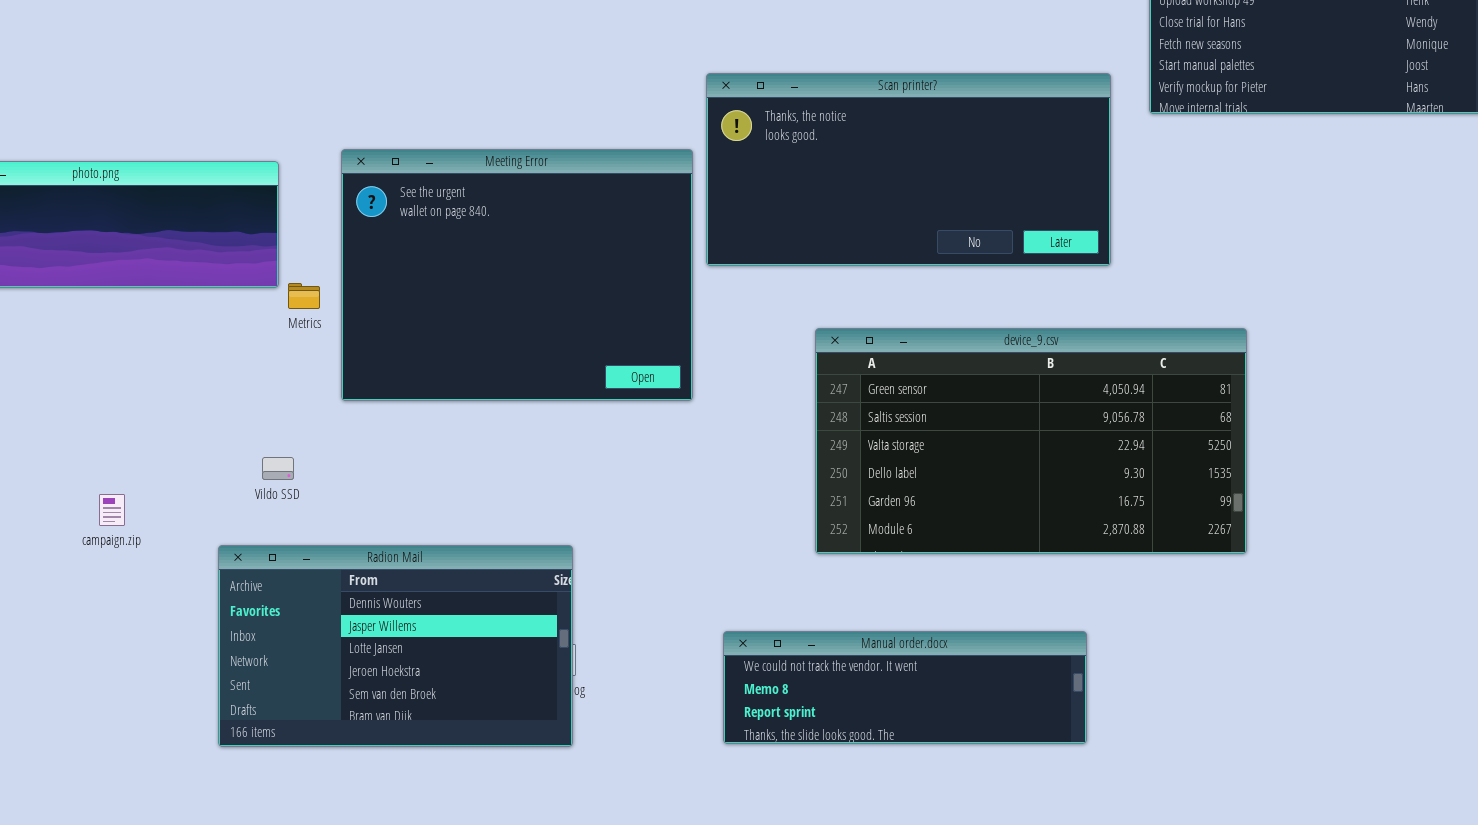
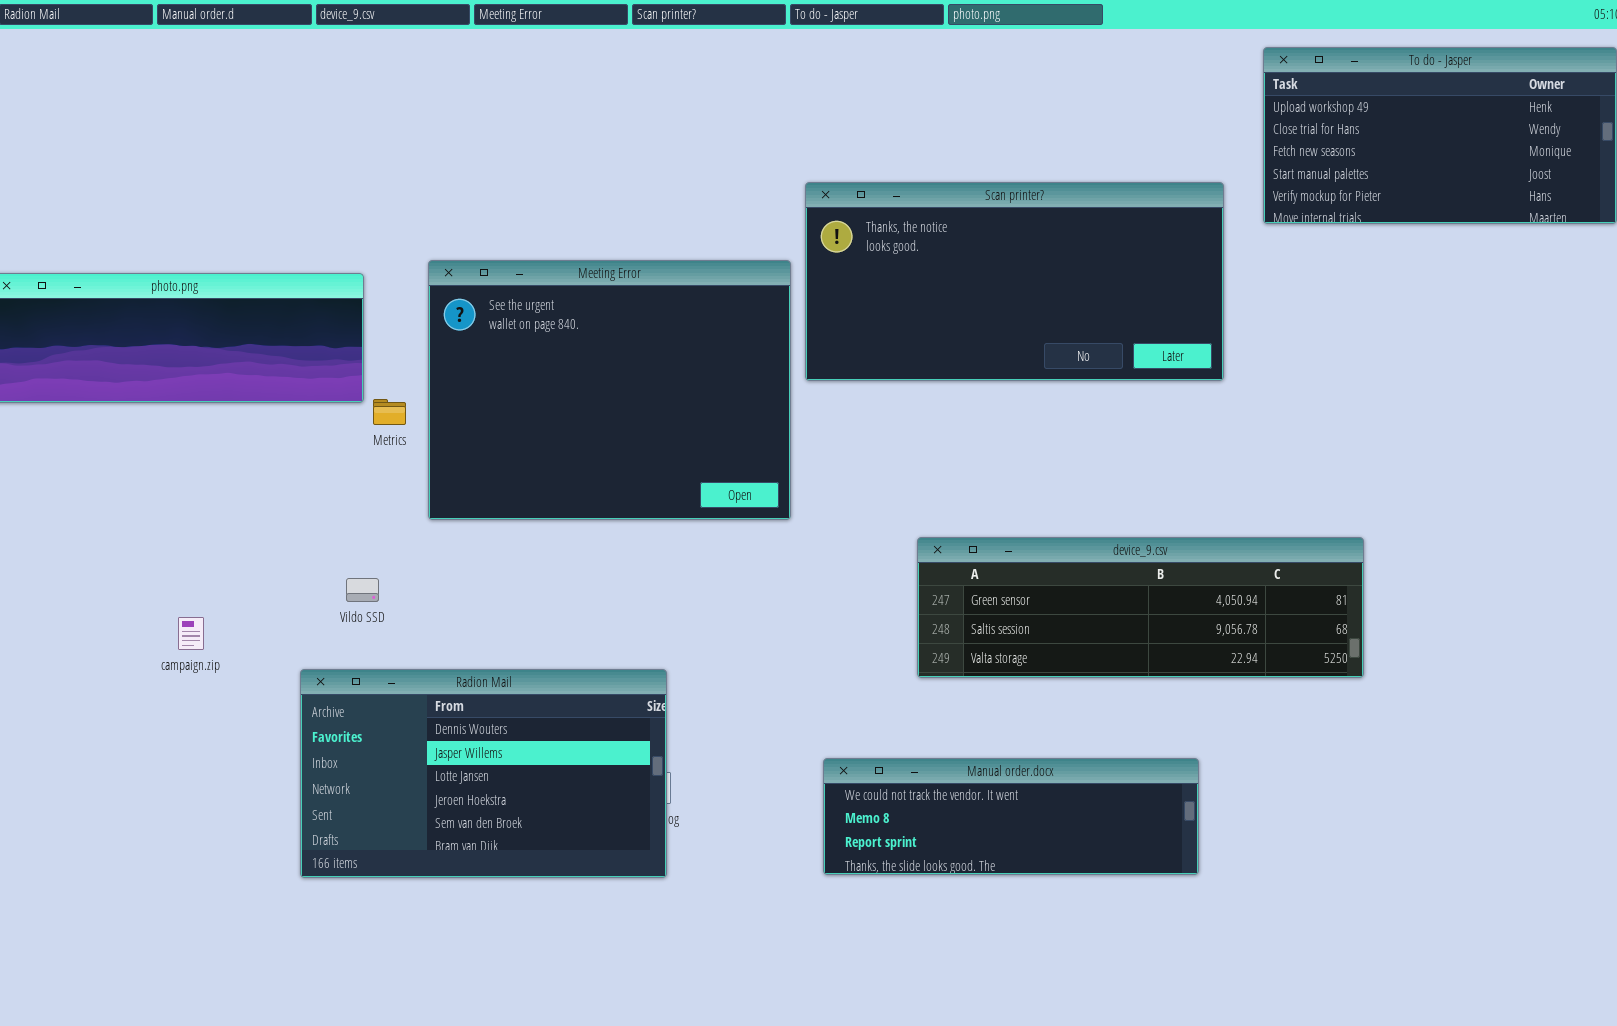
device_9.csv: [815,328,1247,554] -> [917,537,1364,678], resized

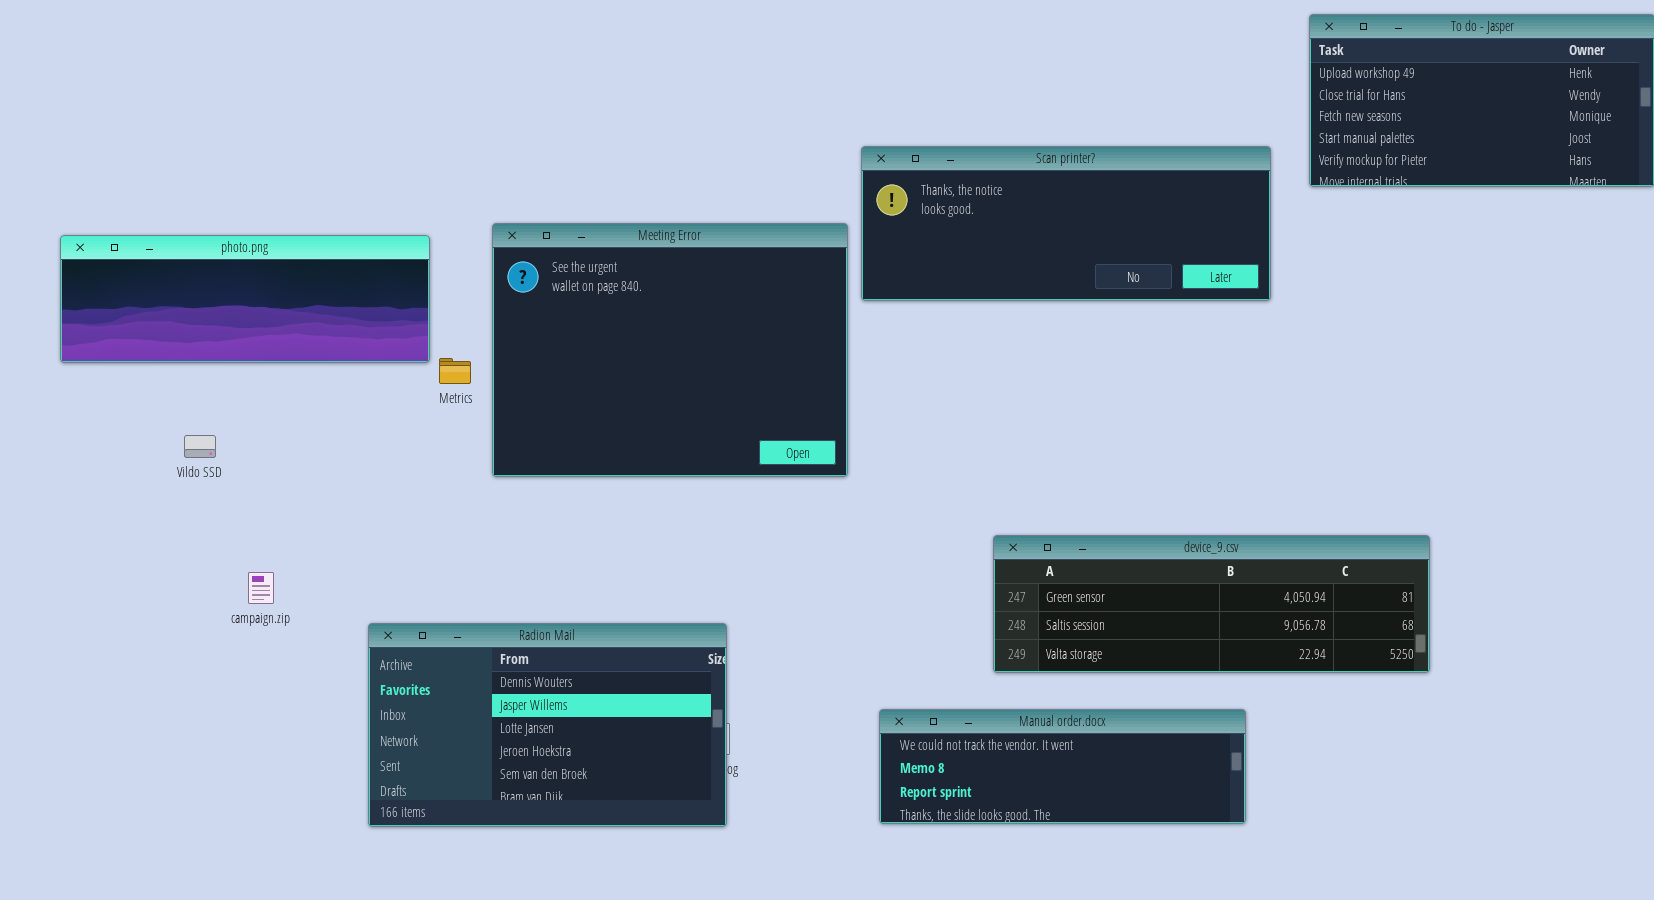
Scan printer?: [805,182,1224,381] -> [861,146,1271,301], resized
device_9.csv: [917,537,1364,678] -> [993,535,1430,673], moved
Vildo SSD: [346,578,379,602] -> [184,435,216,458], moved

